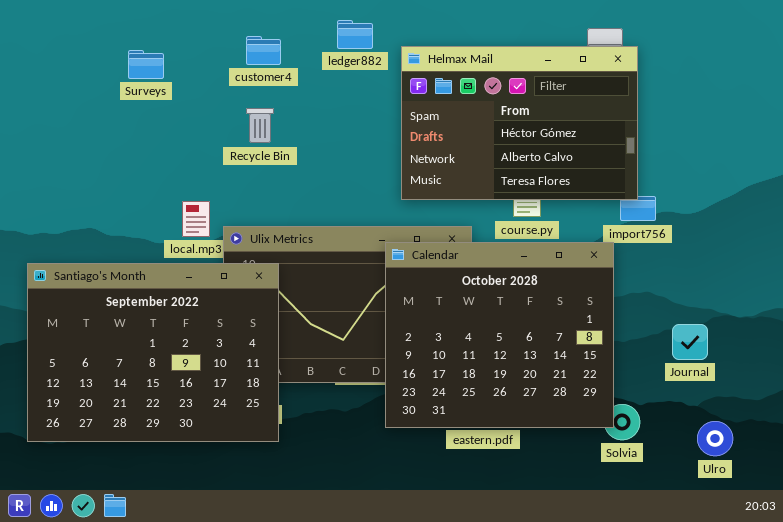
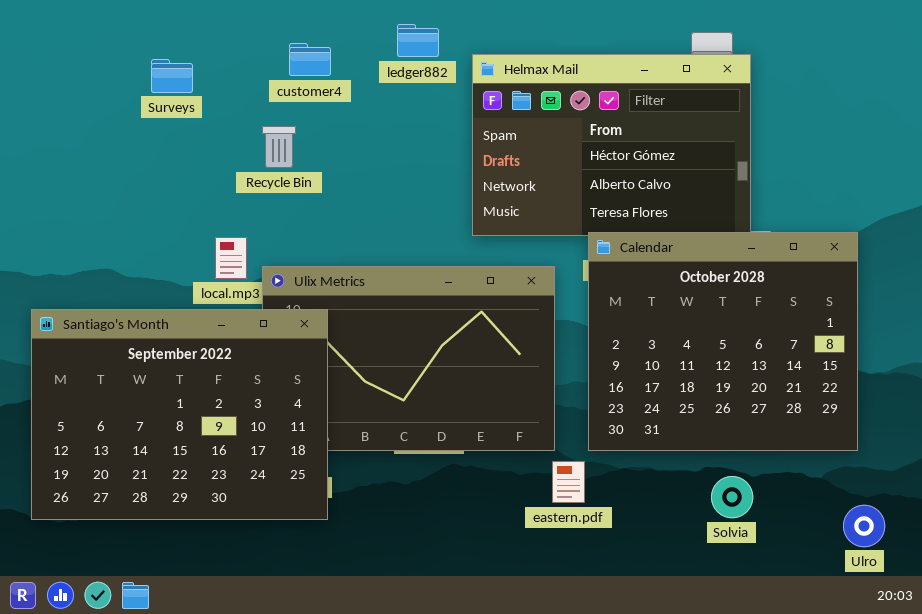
Recycle Bin: [246,108,274,143] -> [262,126,296,168], moved
Calendar: [385,242,614,428] -> [588,232,858,451], moved
Ulro: [697,421,733,456] -> [843,505,885,547], moved

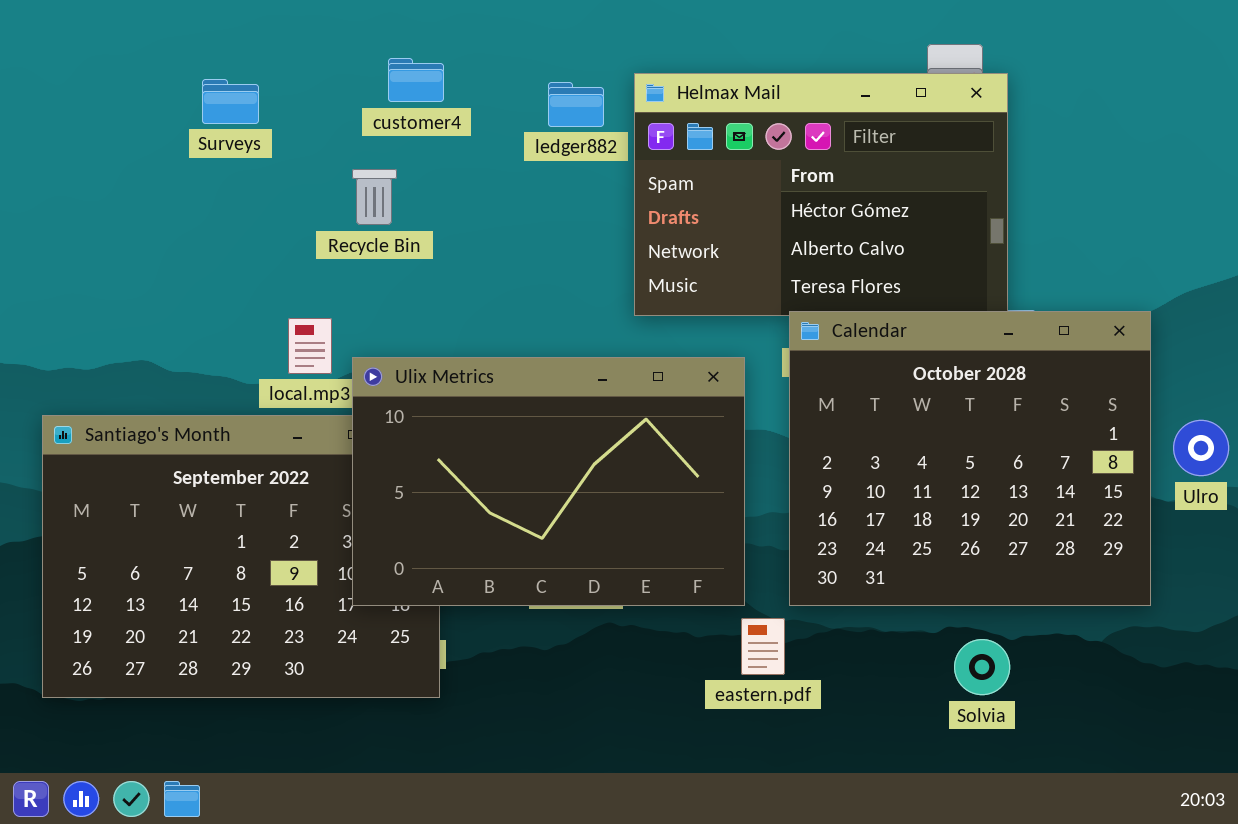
ledger882: [397,24,439,57] -> [548,82,604,127], moved
Ulix Metrics: [262,266,555,451] -> [352,357,745,606], raised
Ulro: [843,505,885,547] -> [1173,420,1229,476], moved

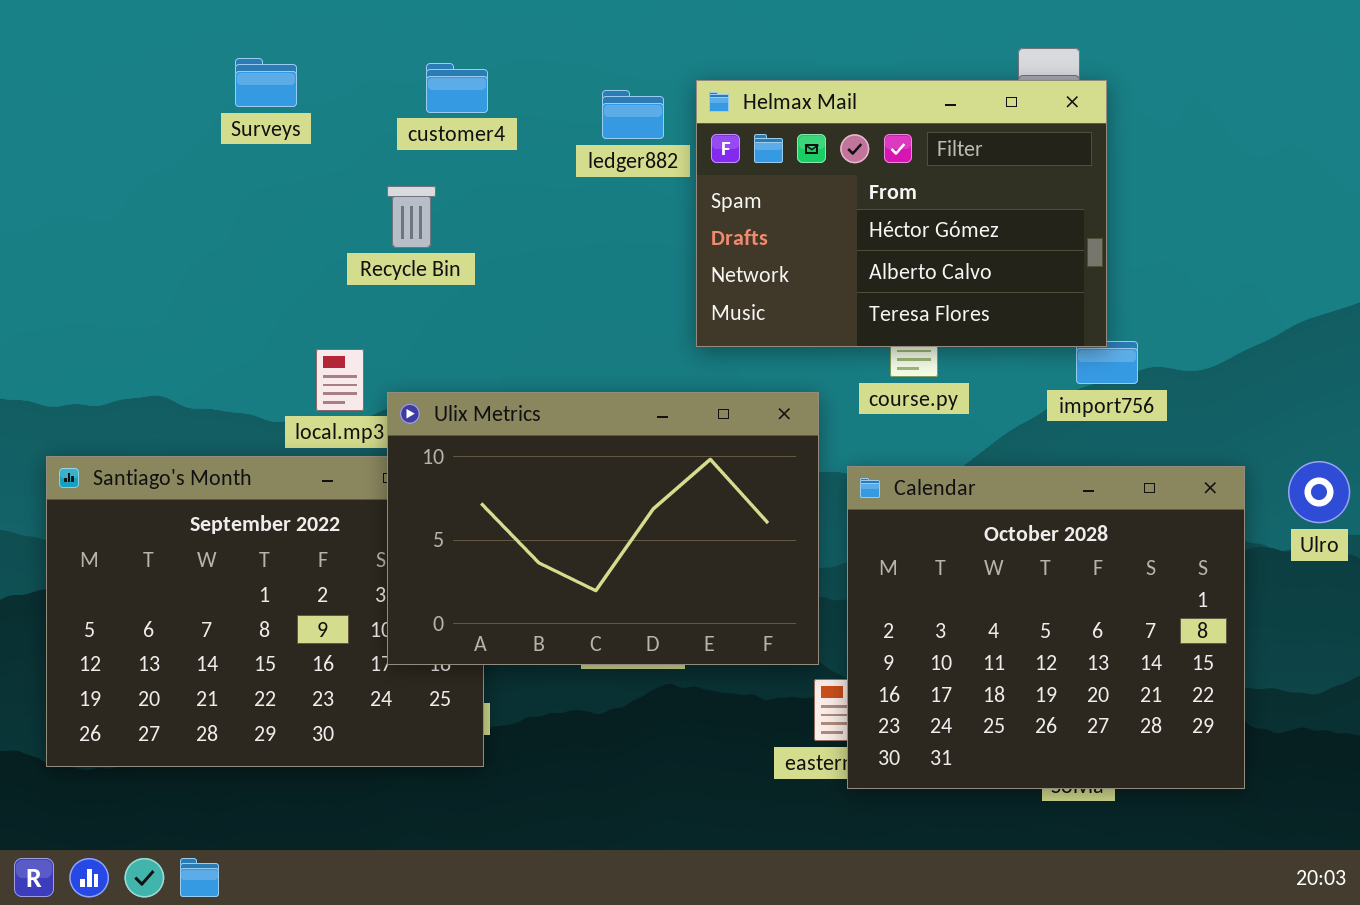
Surveys: [202,79,259,124] -> [235,58,297,107], moved
Calendar: [789,311,1151,606] -> [847,466,1245,789], moved

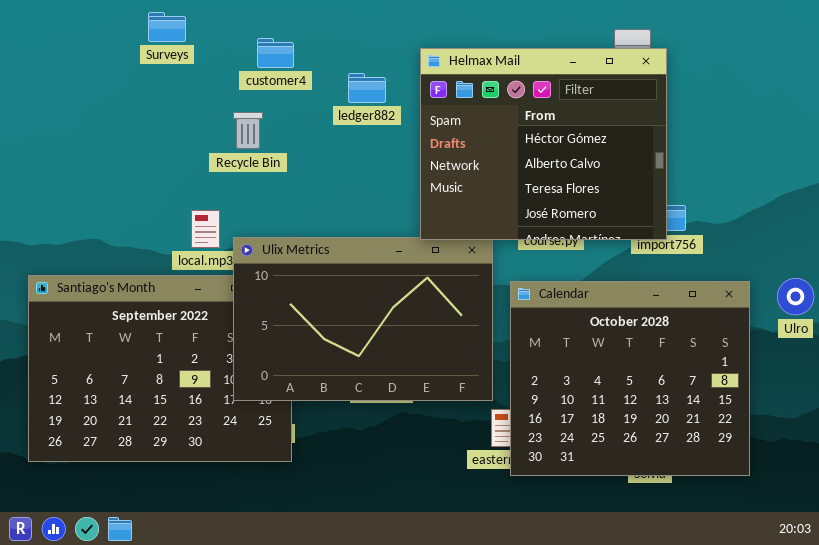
Surveys: [235,58,297,107] -> [148,12,186,42], moved
Helmax Mail: [696,80,1107,347] -> [420,48,667,240], resized
ledger882: [602,90,664,139] -> [348,73,386,103], moved

